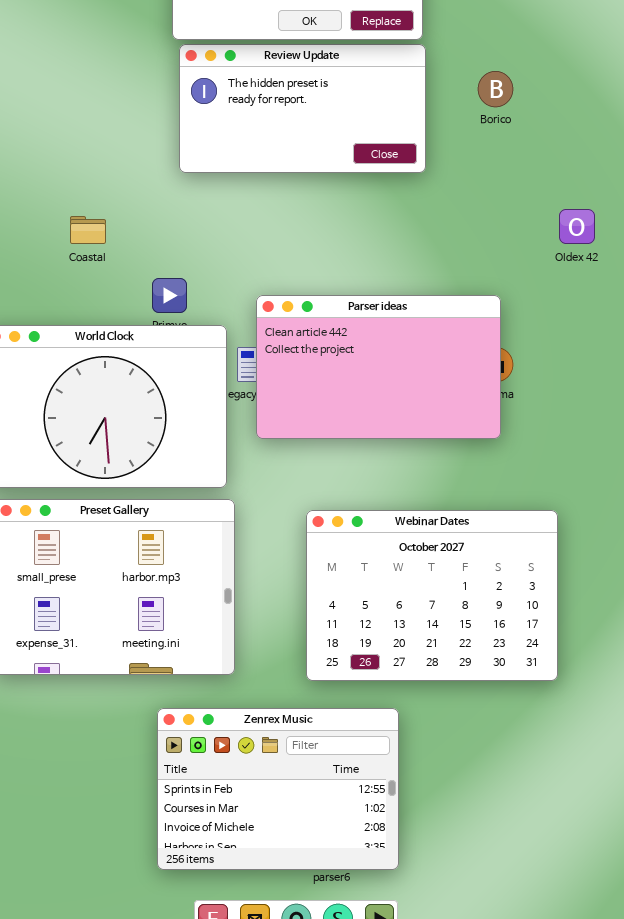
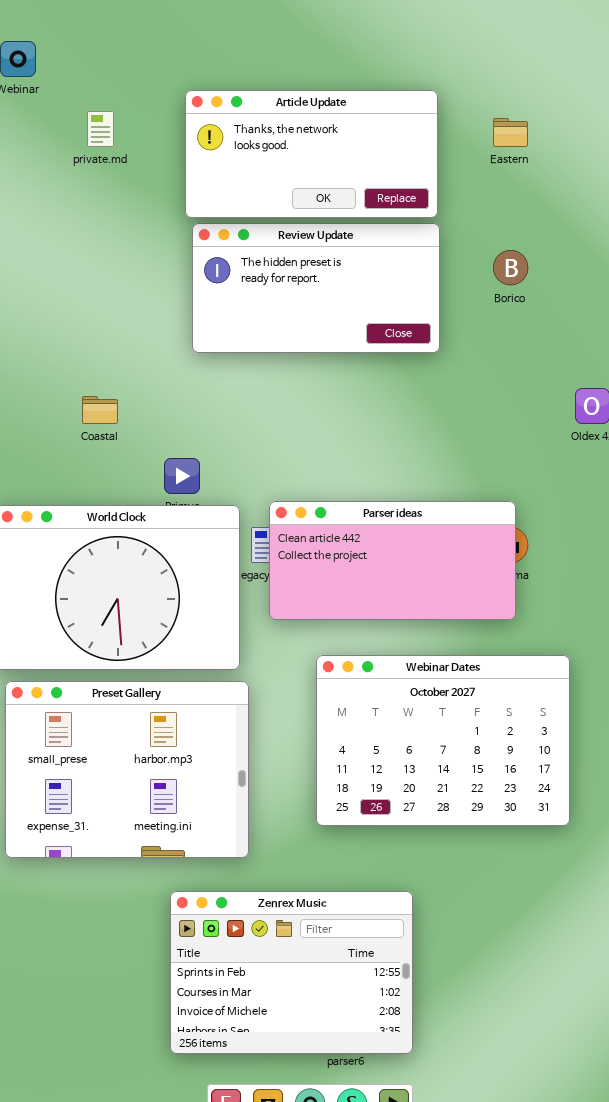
Parser ideas: [256,295,501,439] -> [269,501,516,620], resized
Webinar Dates: [306,510,558,681] -> [316,655,570,826], moved

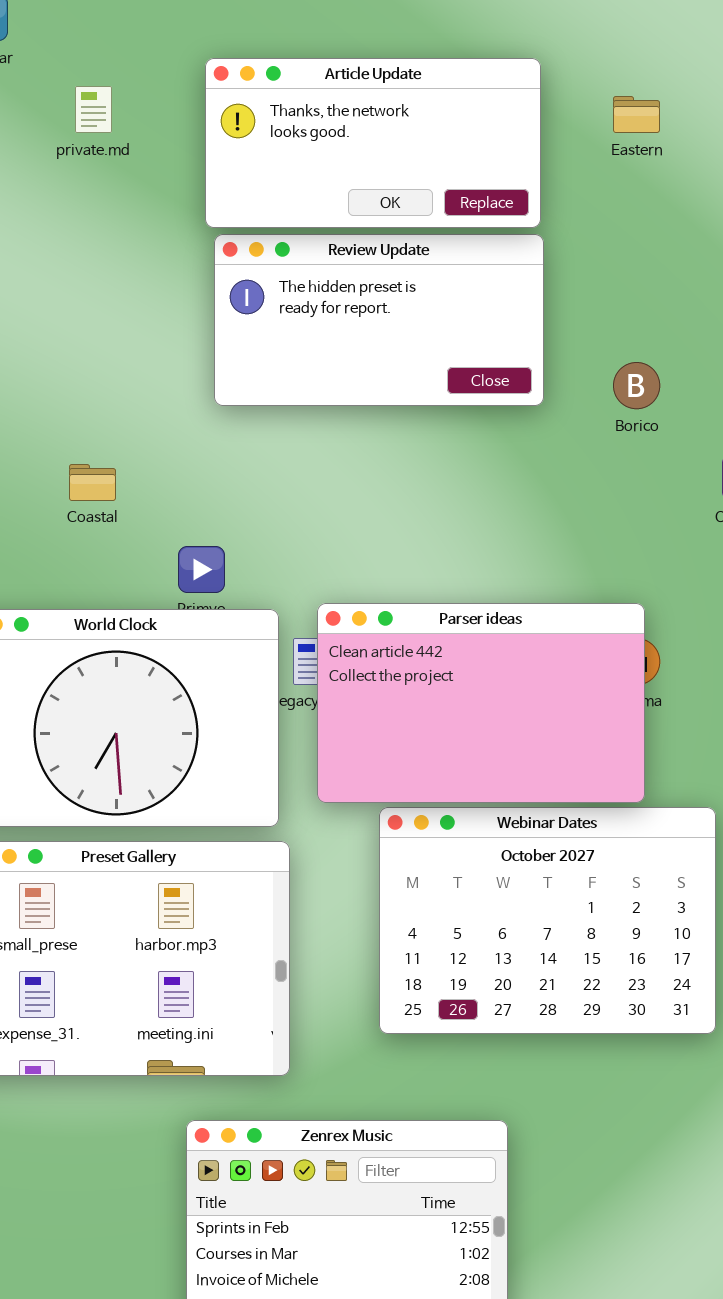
Borico: [493,250,528,285] -> [613,362,660,409], moved
Parser ideas: [269,501,516,620] -> [317,603,645,803], resized

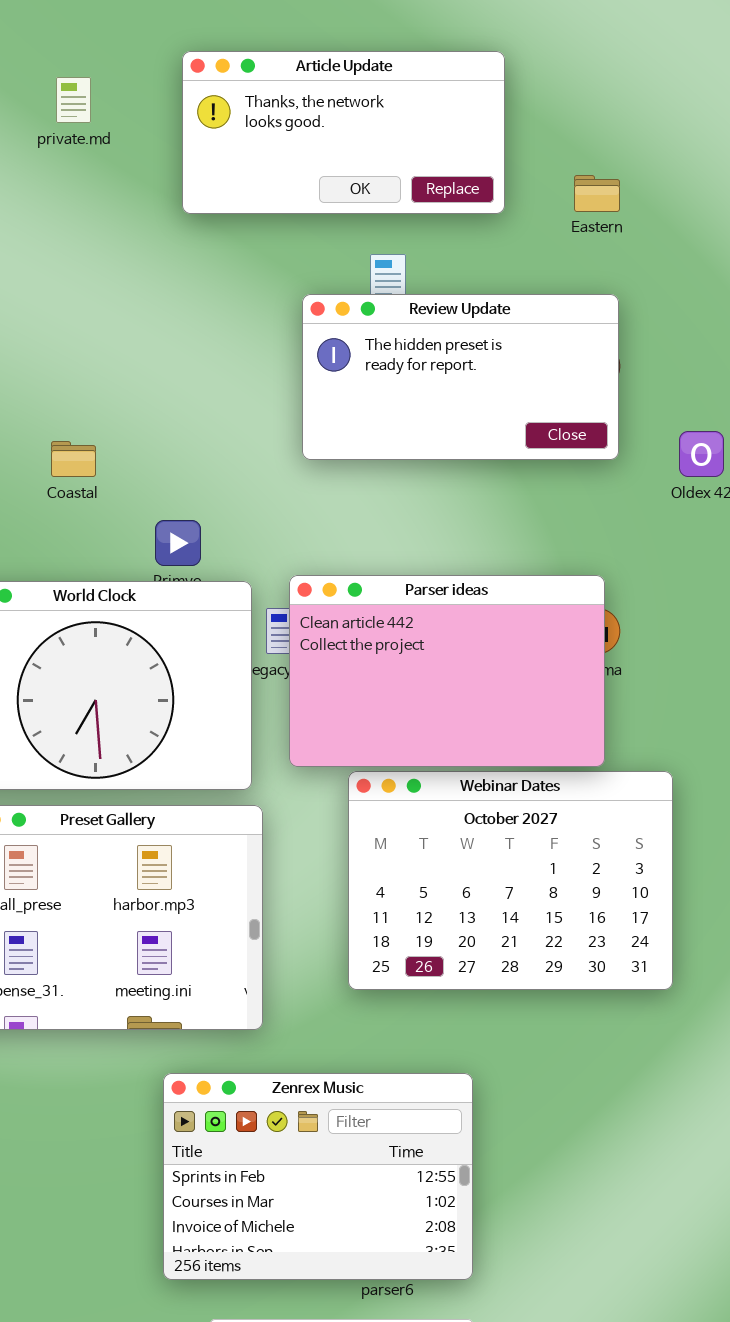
Eastern: [613,96,660,133] -> [574,175,620,212], moved
Review Update: [214,234,544,406] -> [302,294,619,460], moved

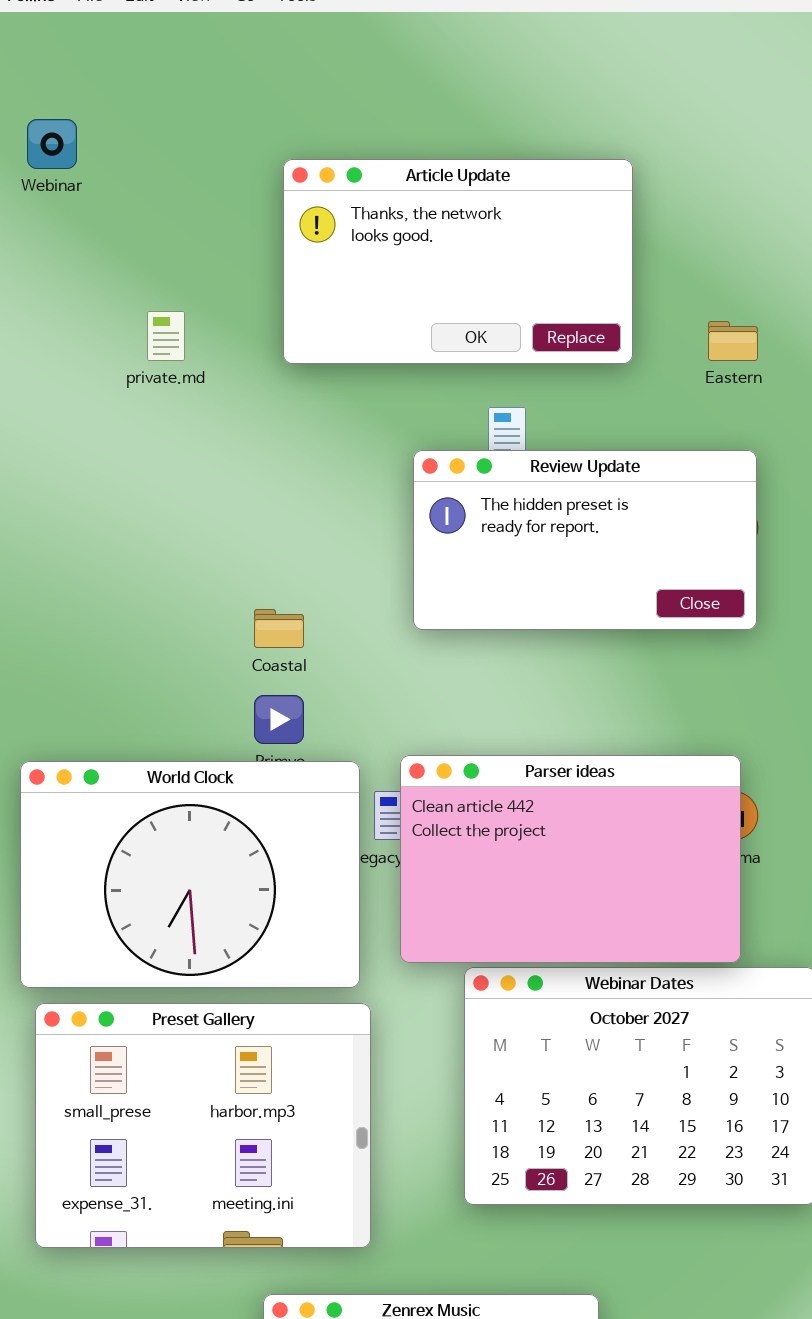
Article Update: [182,51,505,214] -> [283,159,633,364], resized
private.md: [56,77,91,123] -> [147,311,185,361], moved
Coastal: [51,441,96,477] -> [254,609,304,648], moved

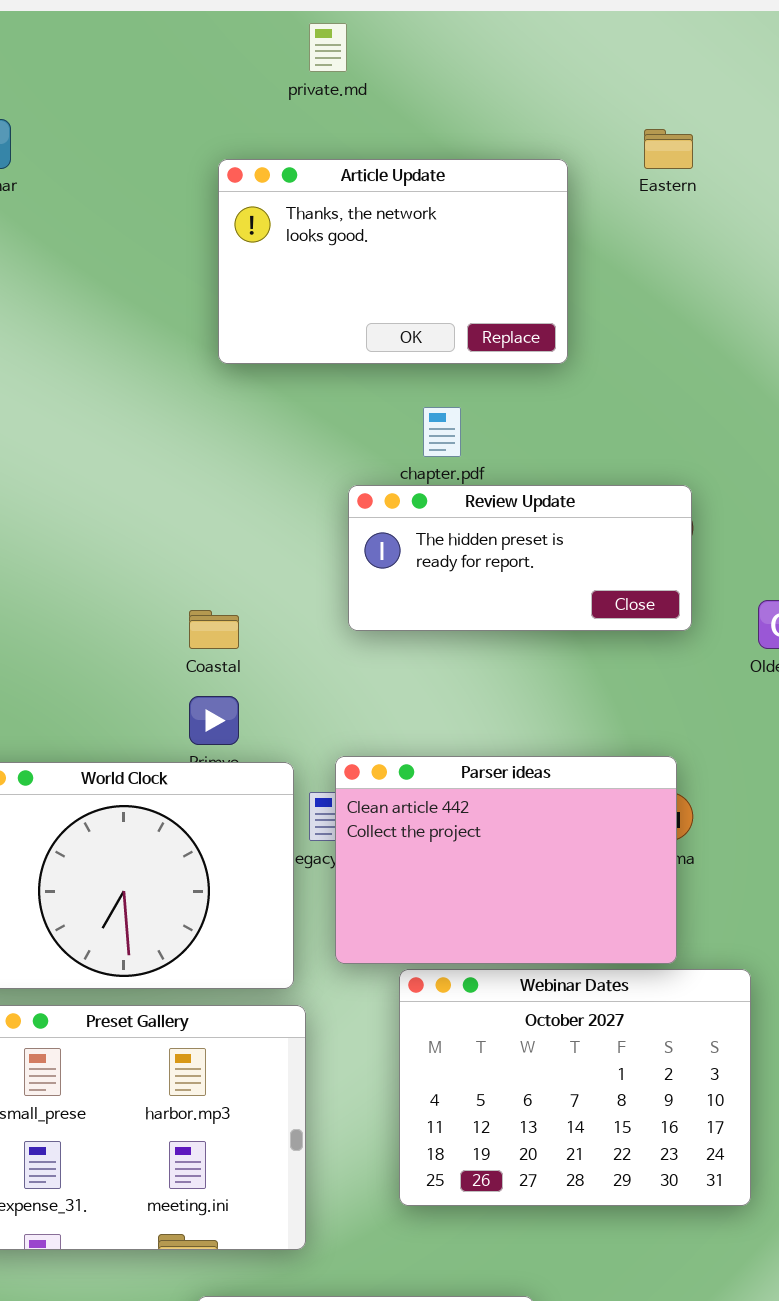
private.md: [147,311,185,361] -> [309,23,347,72], moved
Eastern: [708,321,758,361] -> [644,129,693,169], moved
Review Update: [413,450,757,630] -> [348,485,692,631], resized

